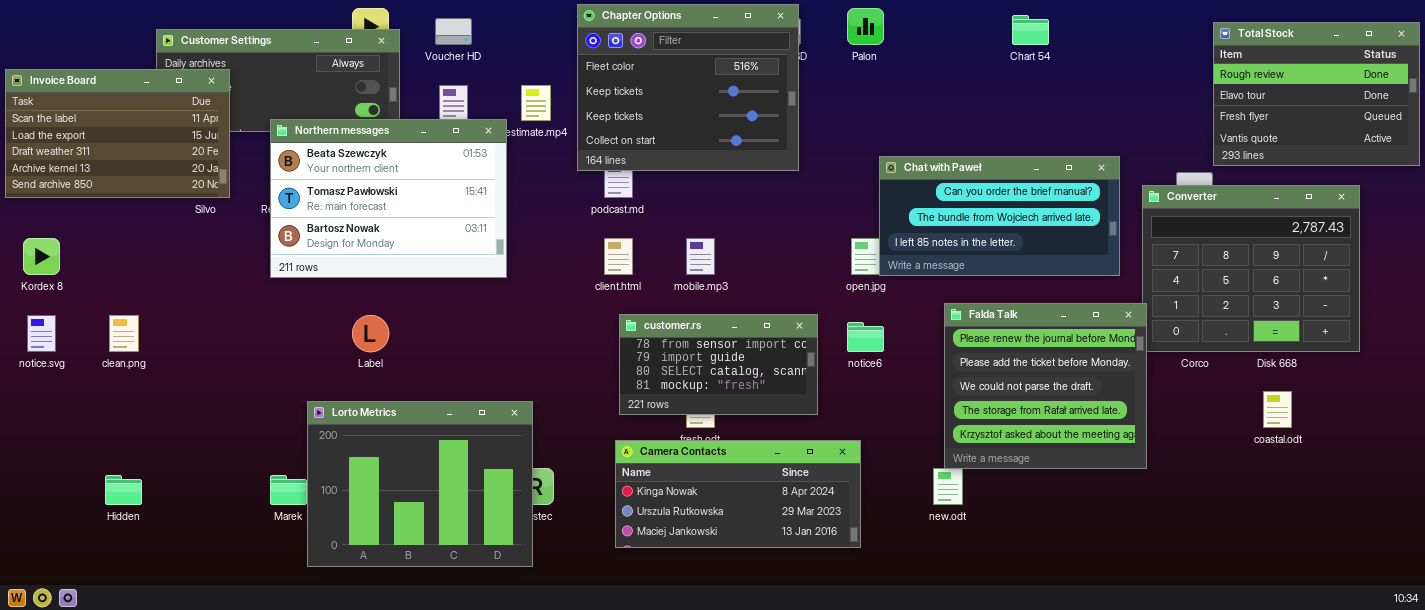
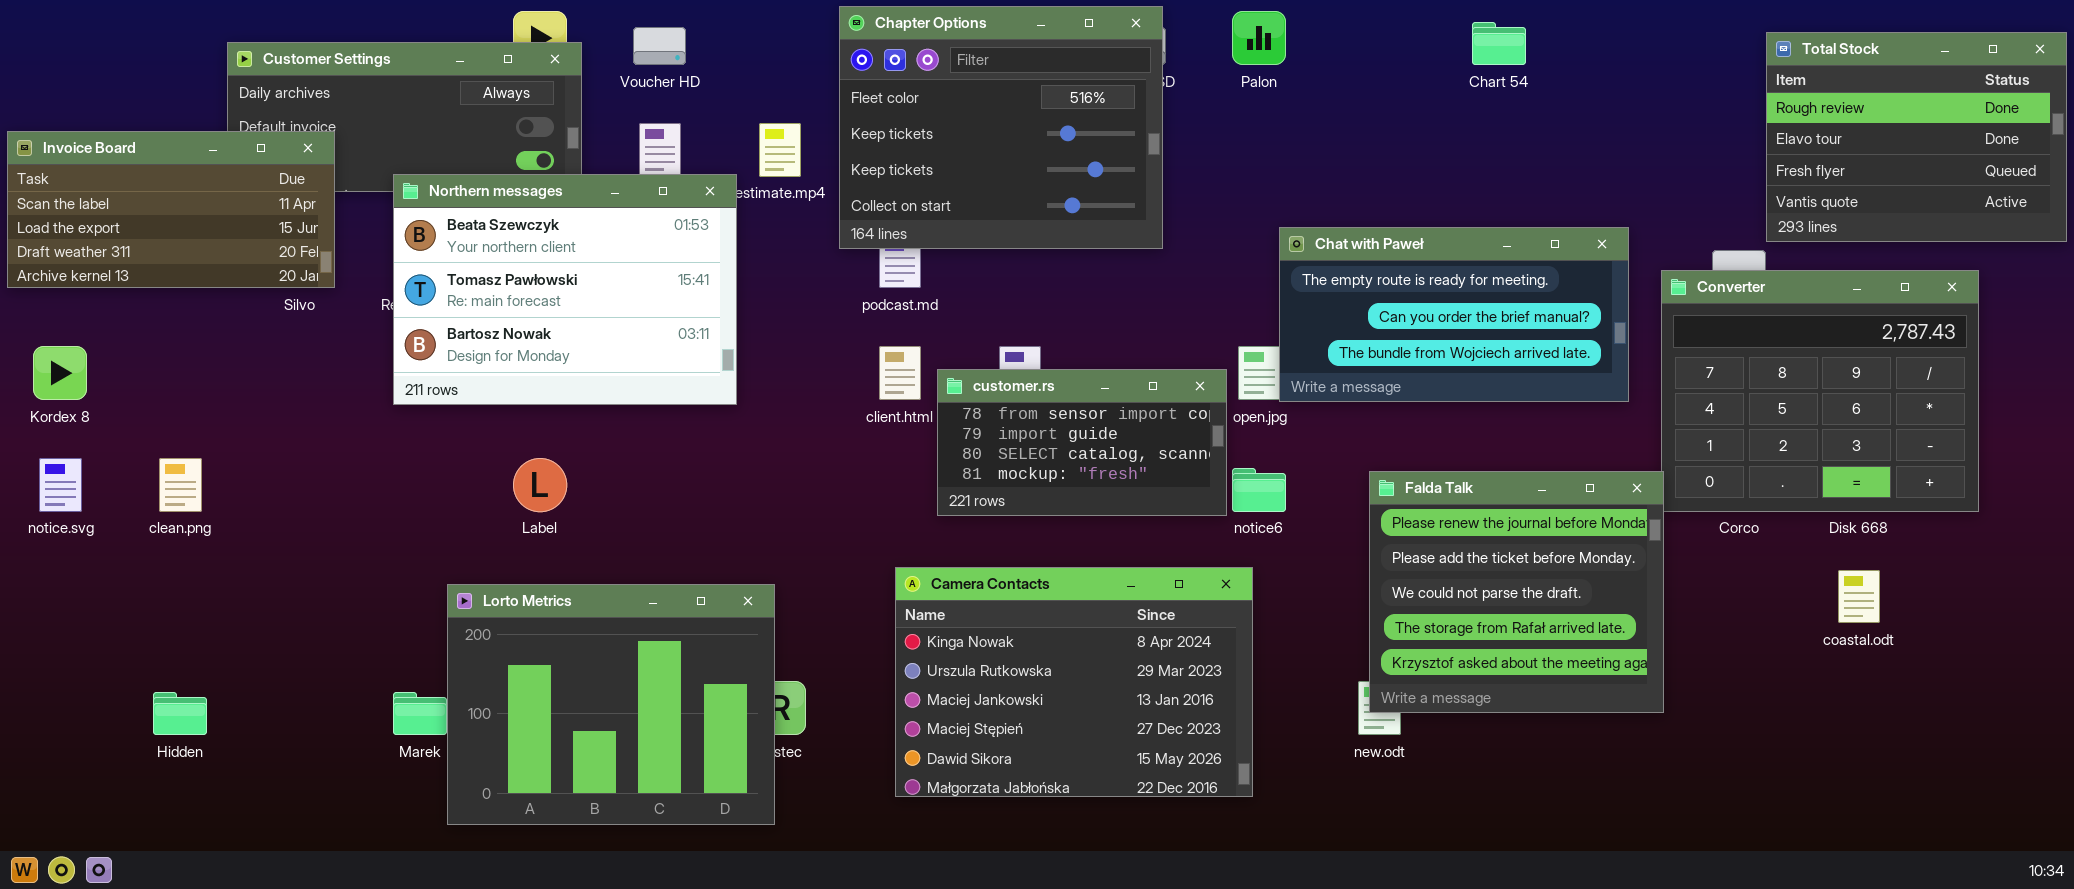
Invoice Board: [5,69,230,198] -> [7,131,335,288], resized
Chat with Paweł: [879,156,1120,276] -> [1279,227,1629,402], scrolled up 1 row
Falda Talk: [944,303,1147,469] -> [1369,471,1664,713], moved
customer.rs: [619,314,818,415] -> [937,369,1227,516], moved
Camera Contacts: [615,440,861,548] -> [895,567,1253,797], resized

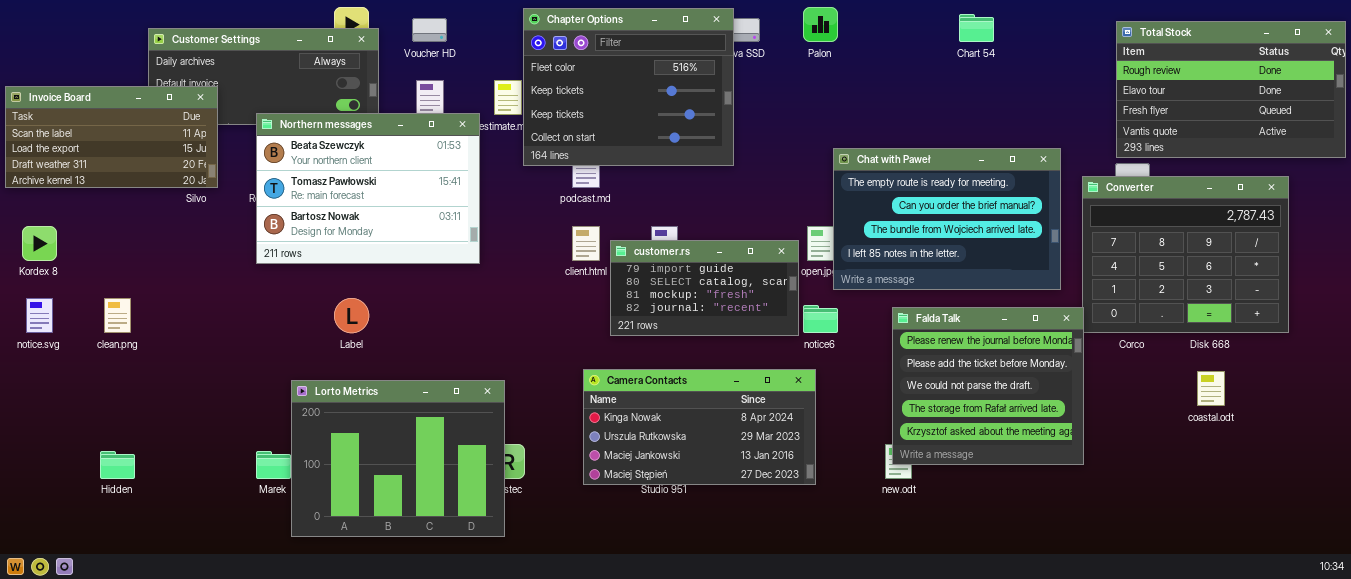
Chapter Options: [839,6,1163,249] -> [523,8,734,166], moved
Total Stock: [1766,32,2067,242] -> [1116,21,1346,158], resized
Chat with Paweł: [1279,227,1629,402] -> [833,148,1061,290], resized
customer.rs: [937,369,1227,516] -> [610,240,799,336], scrolled down 1 row
Camera Contacts: [895,567,1253,797] -> [583,369,816,485], resized

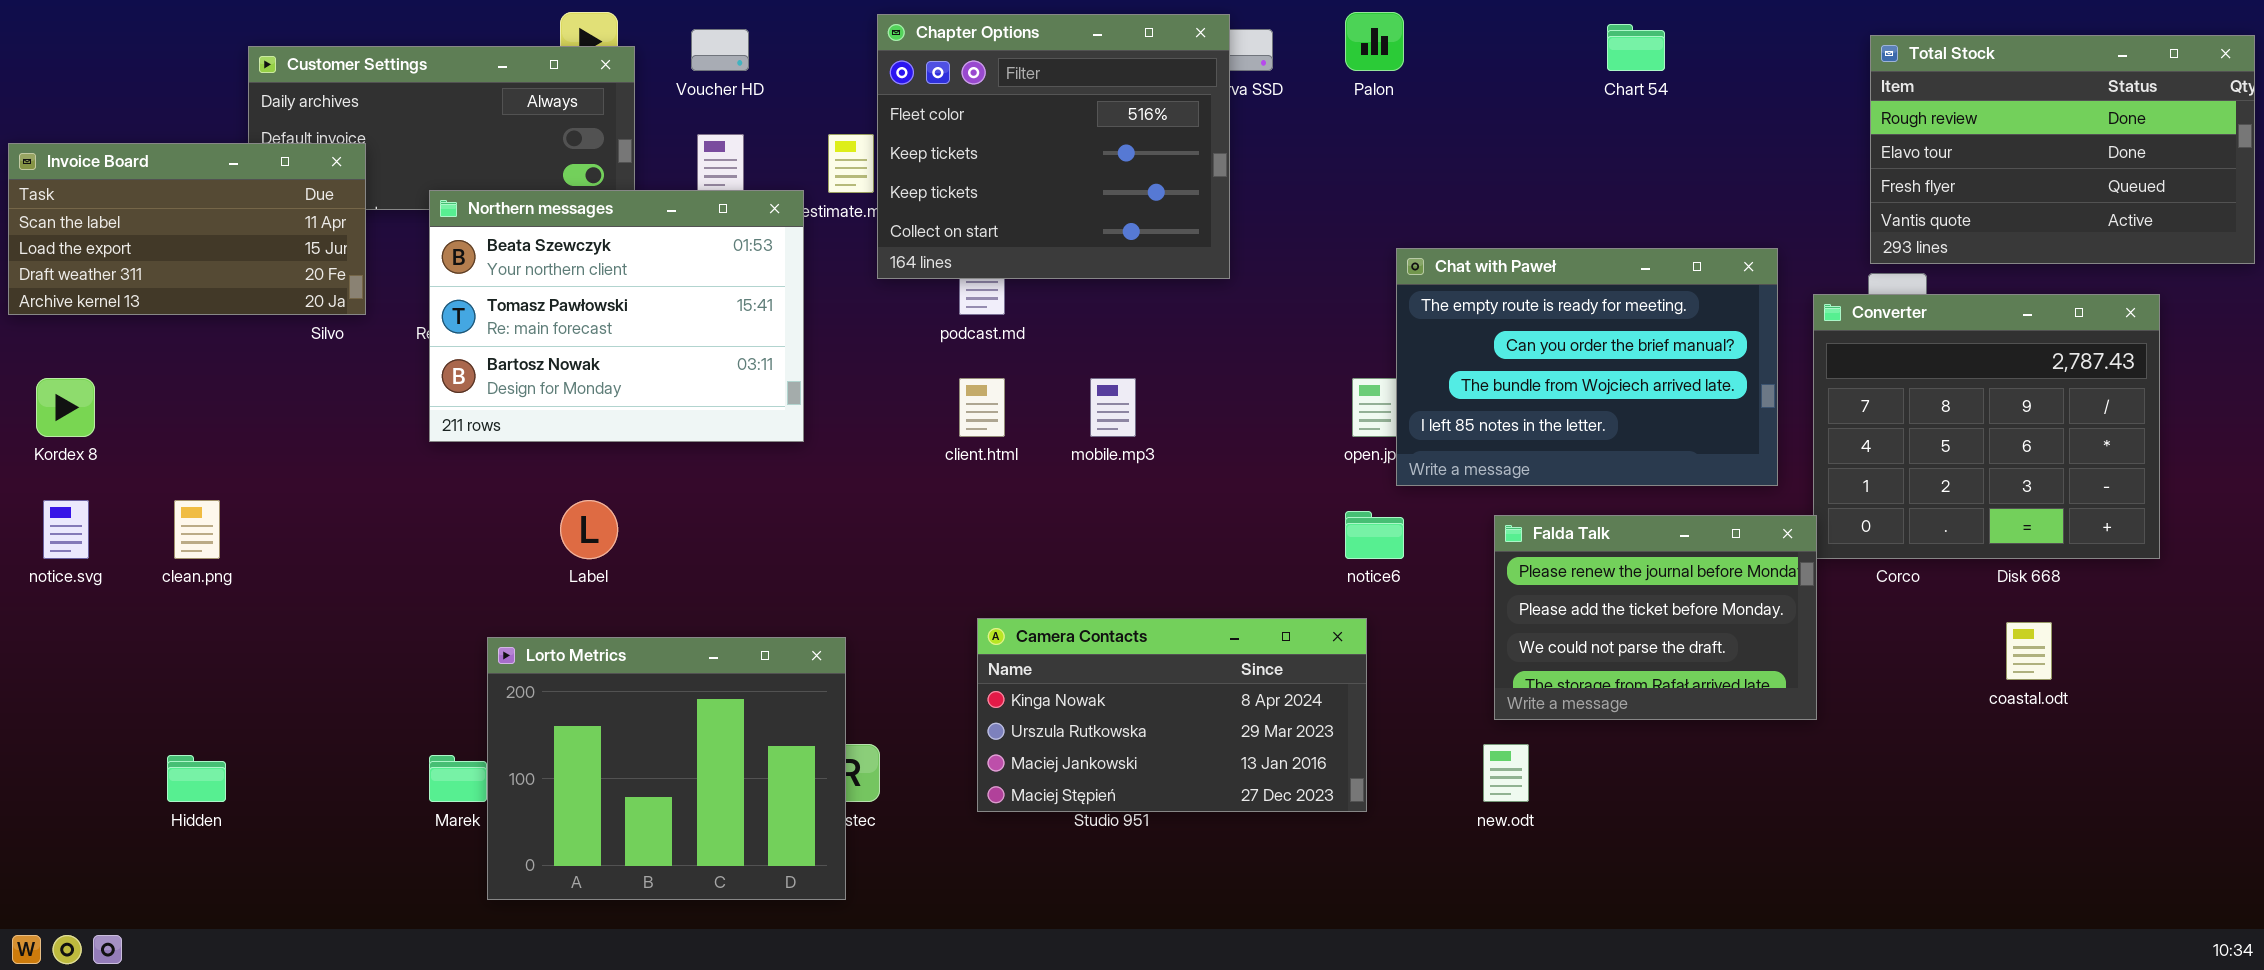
customer.rs: [610,240,799,336] -> none, closed
Falda Talk: [892,307,1084,465] -> [1494,515,1817,720], resized

